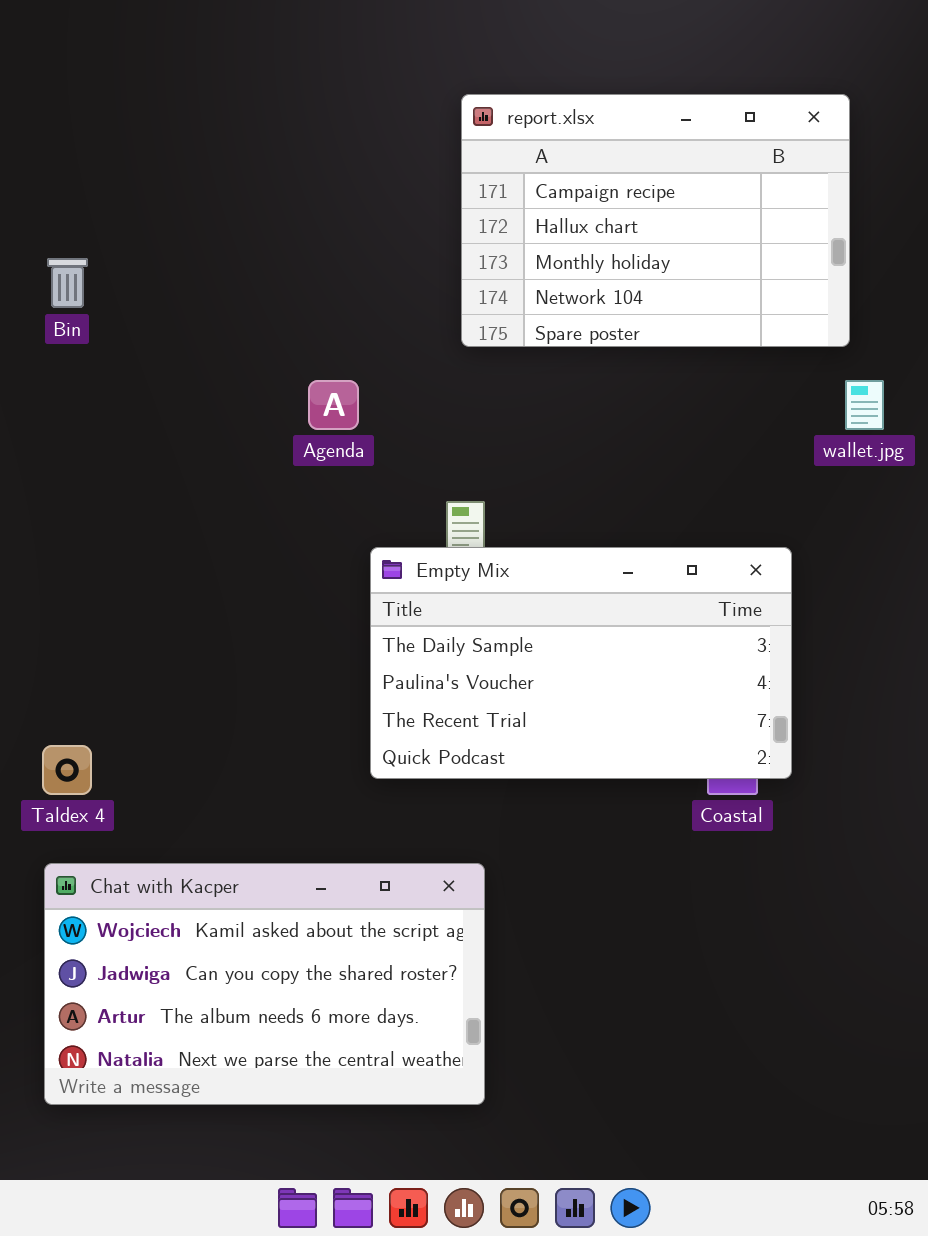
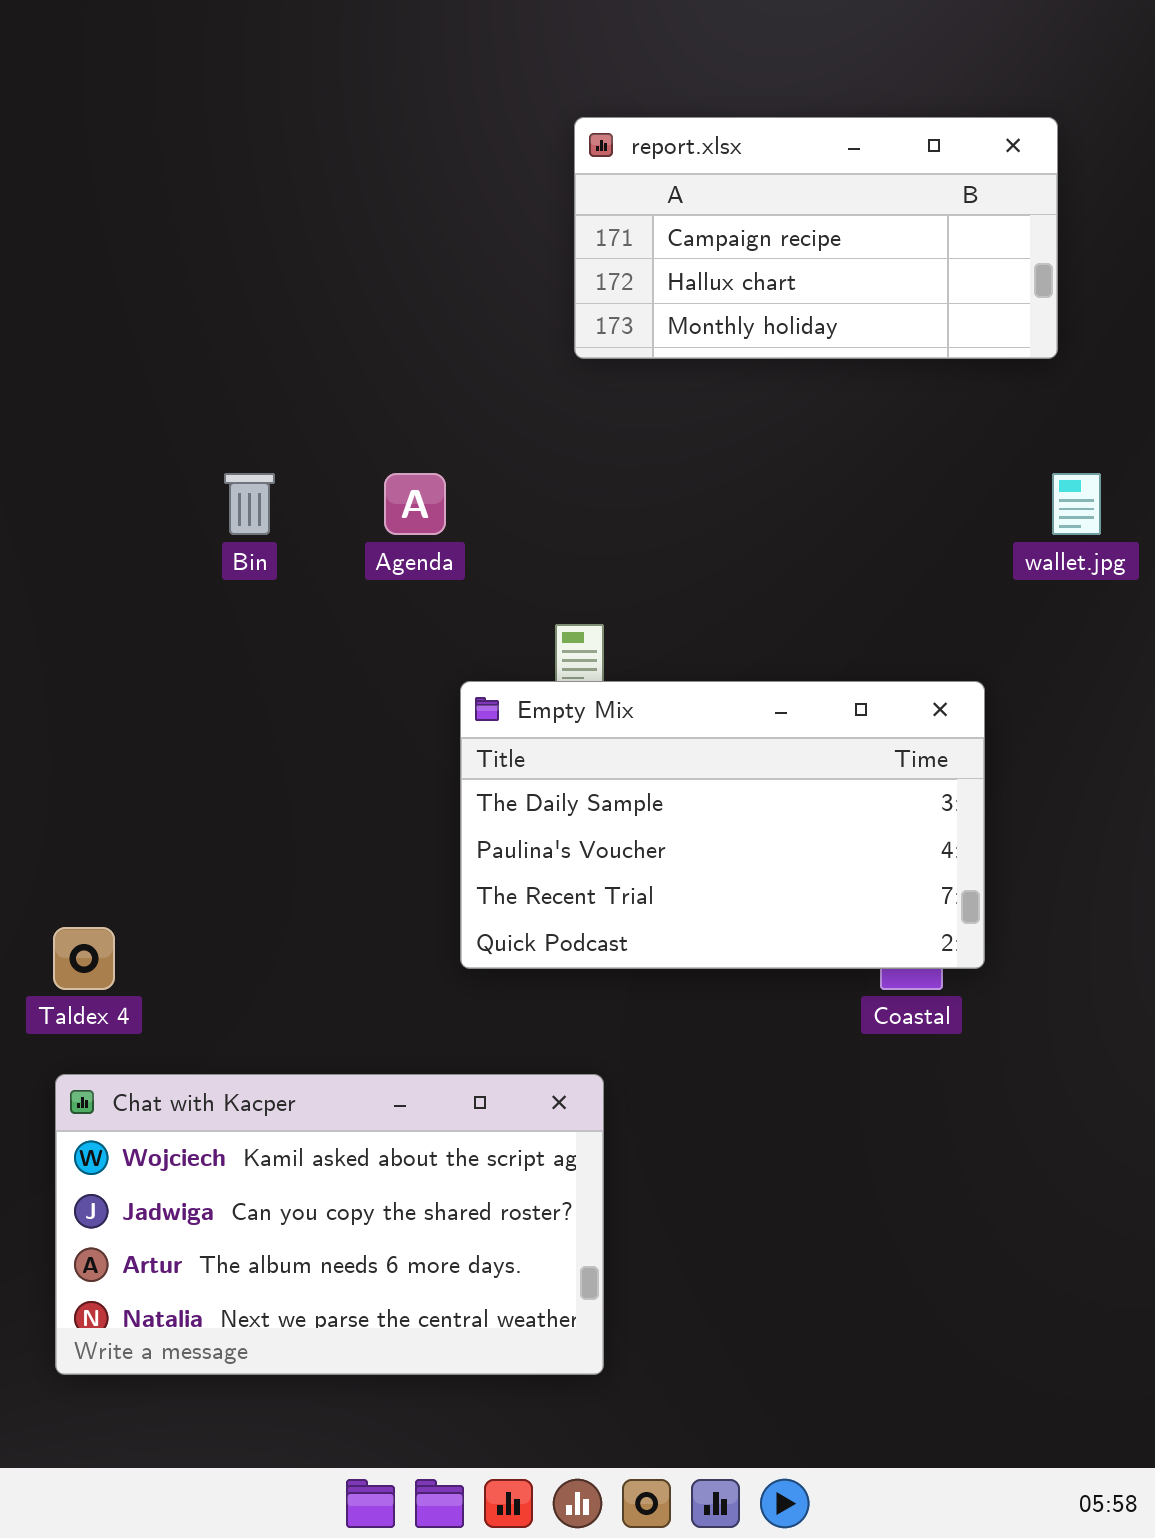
report.xlsx: [461,94,850,347] -> [574,117,1058,359], resized
Bin: [47,258,88,308] -> [224,473,275,535], moved

